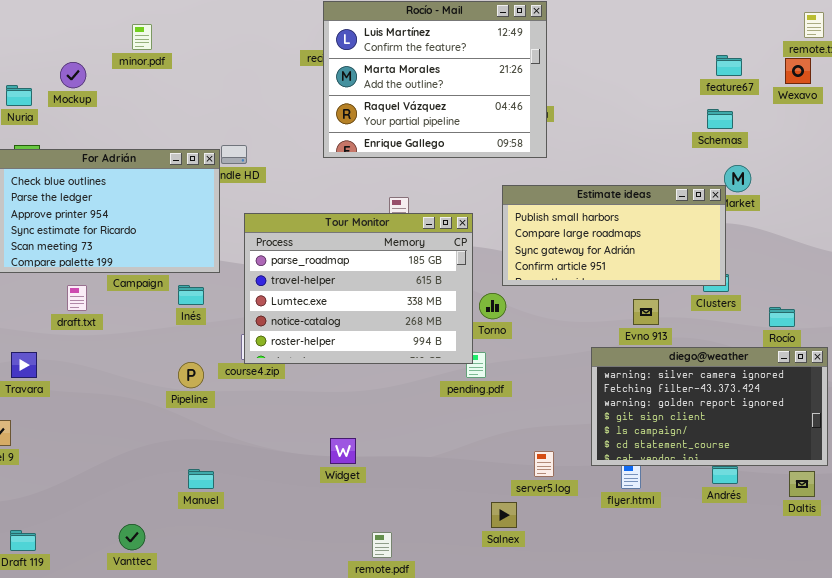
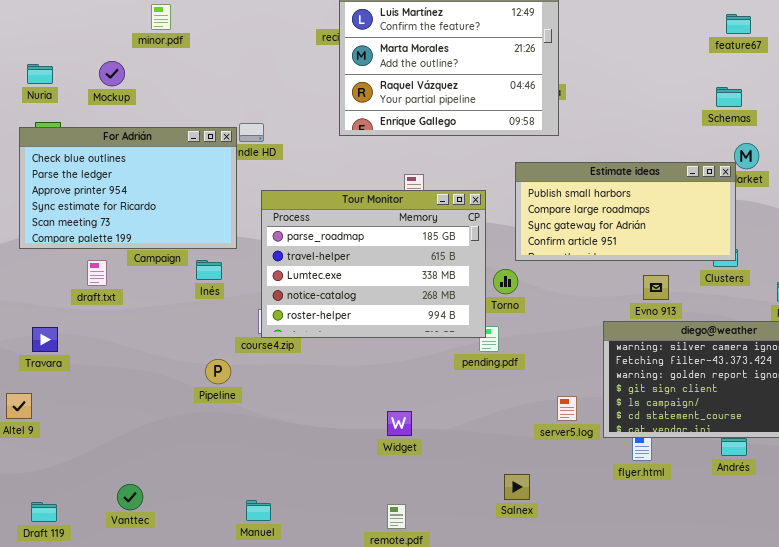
feature67: [716,55,742,76] -> [726,14,751,34], moved
Mockup: [60,62,86,88] -> [99,61,125,86], moved
Pipeline: [178,362,204,388] -> [205,359,231,384], moved
Widget: [330,438,356,464] -> [387,411,412,436], moved
server5.log: [534,451,554,477] -> [557,396,577,421], moved
Manuel: [188,469,214,489] -> [246,500,271,521], moved
Vanttec: [119,524,145,550] -> [117,484,143,510], moved

